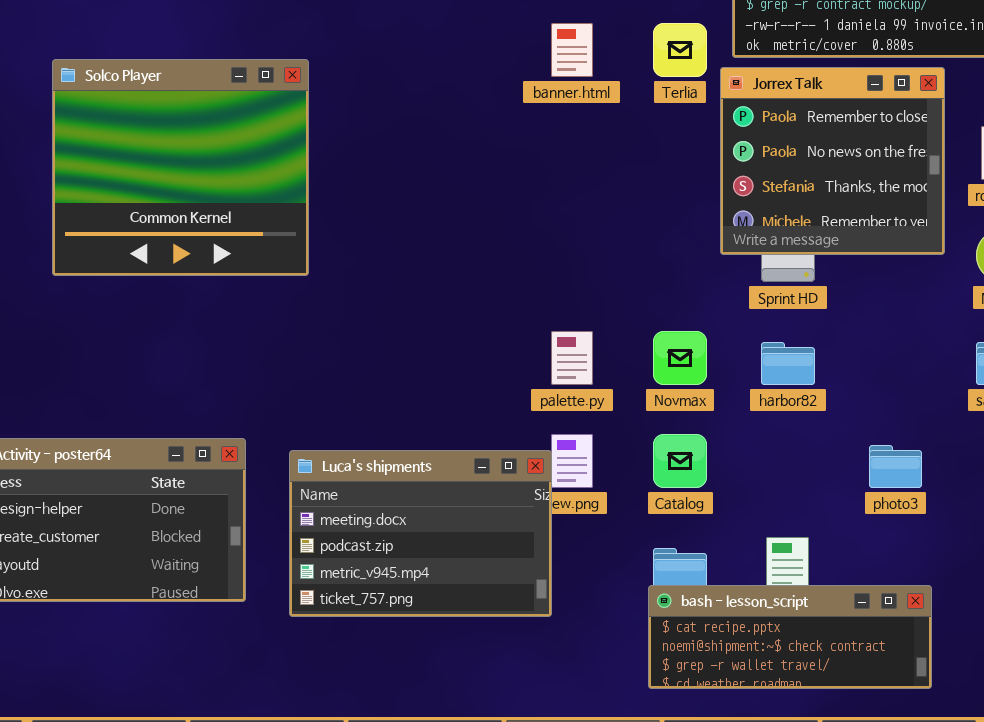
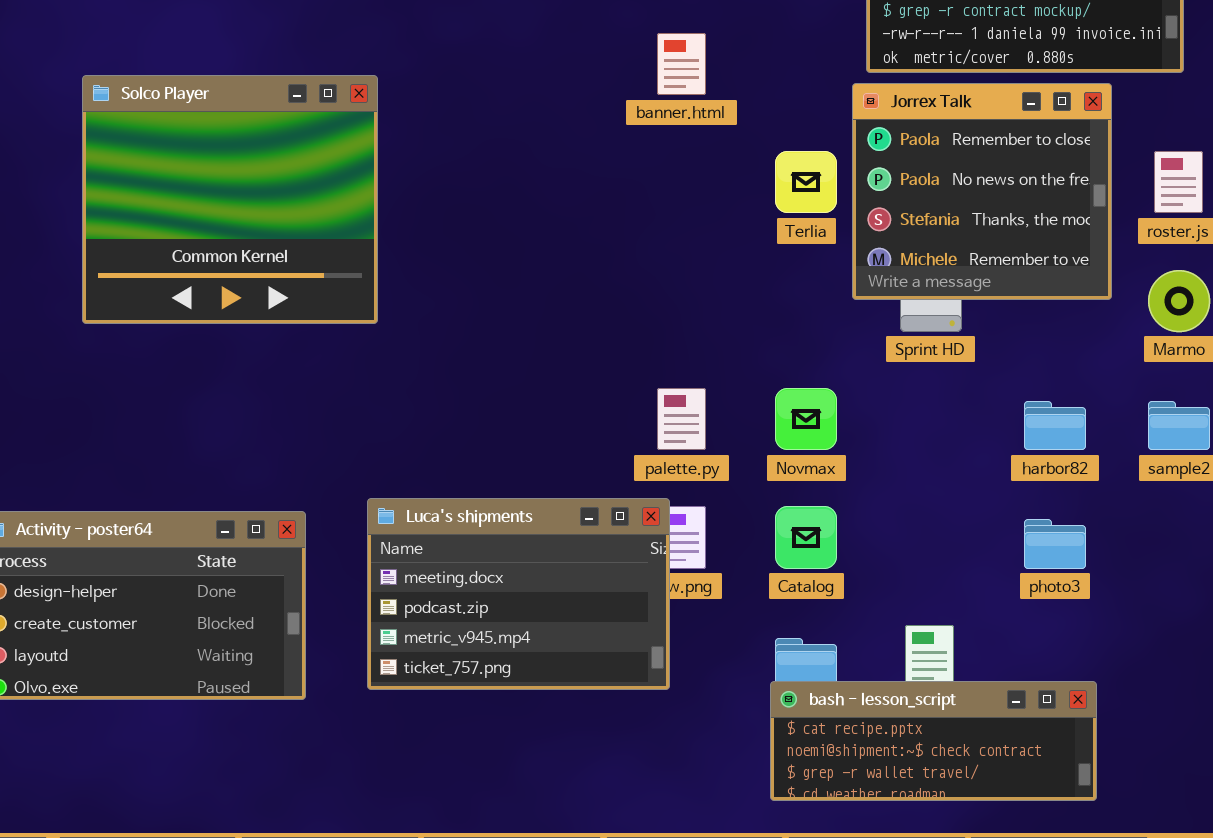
Terlia: [653,23,707,77] -> [775,151,837,213], moved
harbor82: [761,342,815,385] -> [1024,401,1086,450], moved
Luca's shipments: [289,450,552,617] -> [367,498,670,690], moved

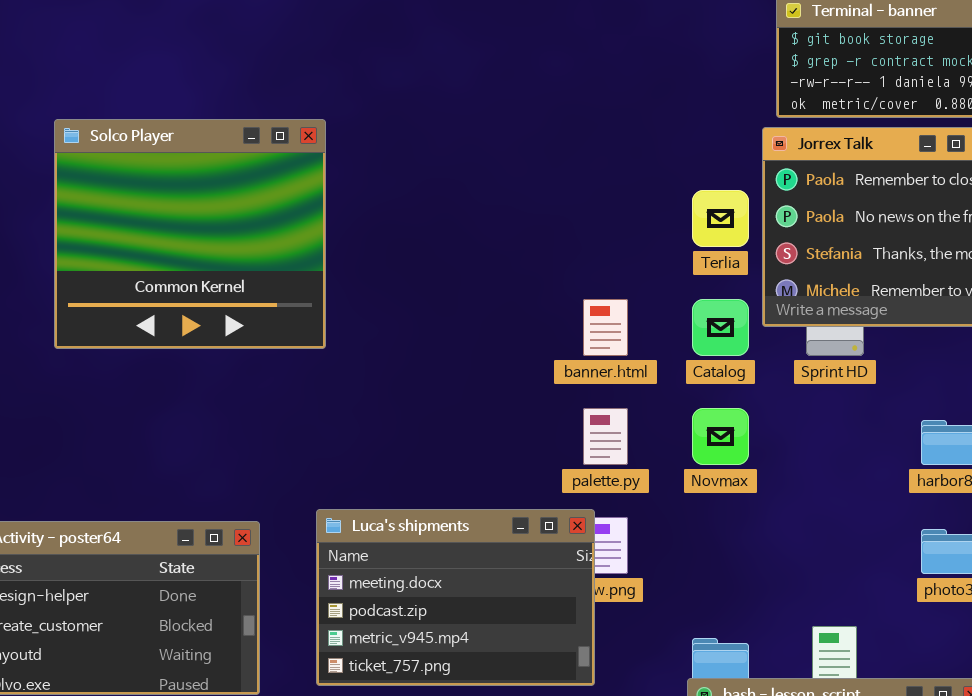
banner.html: [657,33,706,95] -> [583,299,628,356], moved
Catalog: [775,506,837,569] -> [692,299,749,356], moved

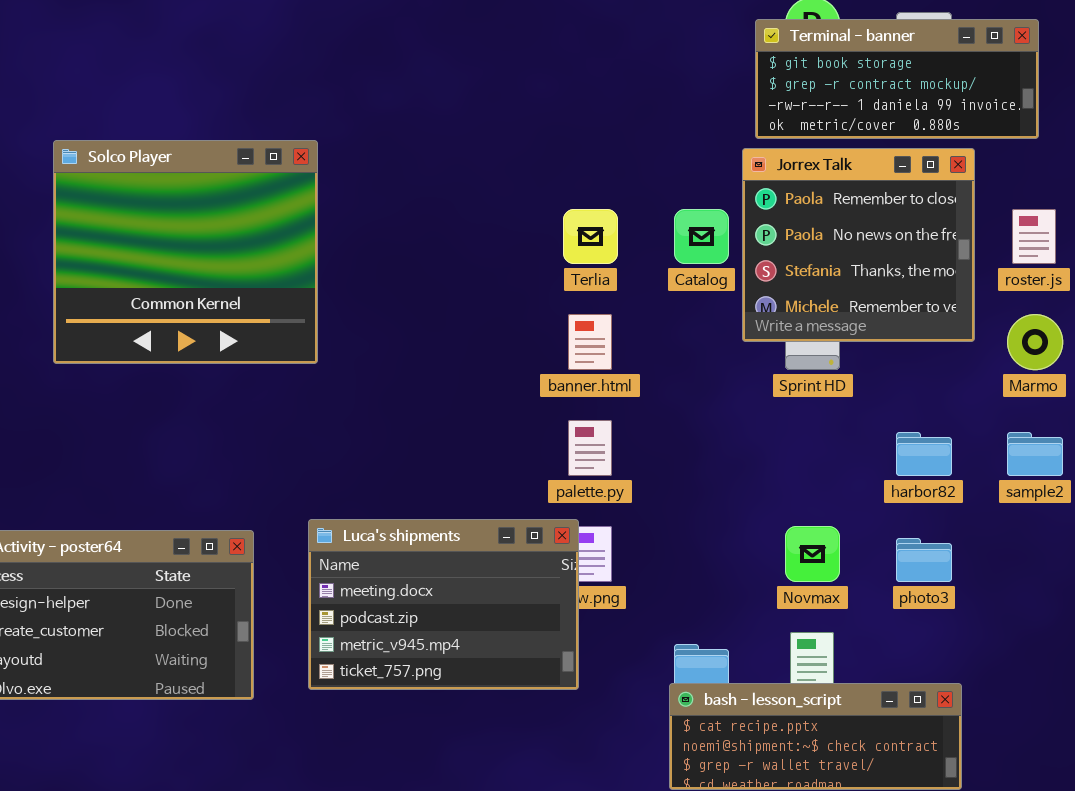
Terlia: [692,190,749,247] -> [563,209,618,264], moved
Catalog: [692,299,749,356] -> [674,209,729,264], moved
Novmax: [692,408,749,465] -> [785,526,840,582], moved

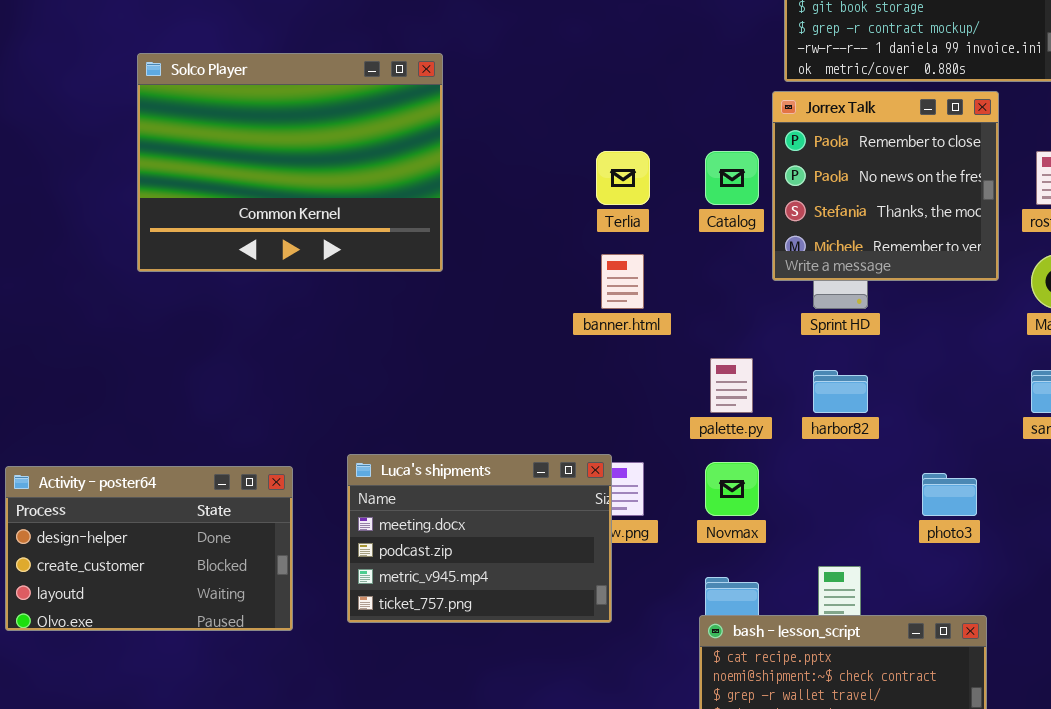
Solco Player: [53,140,318,364] -> [137,53,443,272], moved, resized
palette.py: [568,420,612,476] -> [710,358,753,413], moved
harbor82: [896,432,952,476] -> [813,370,868,413], moved
Novmax: [785,526,840,582] -> [705,462,759,516], moved

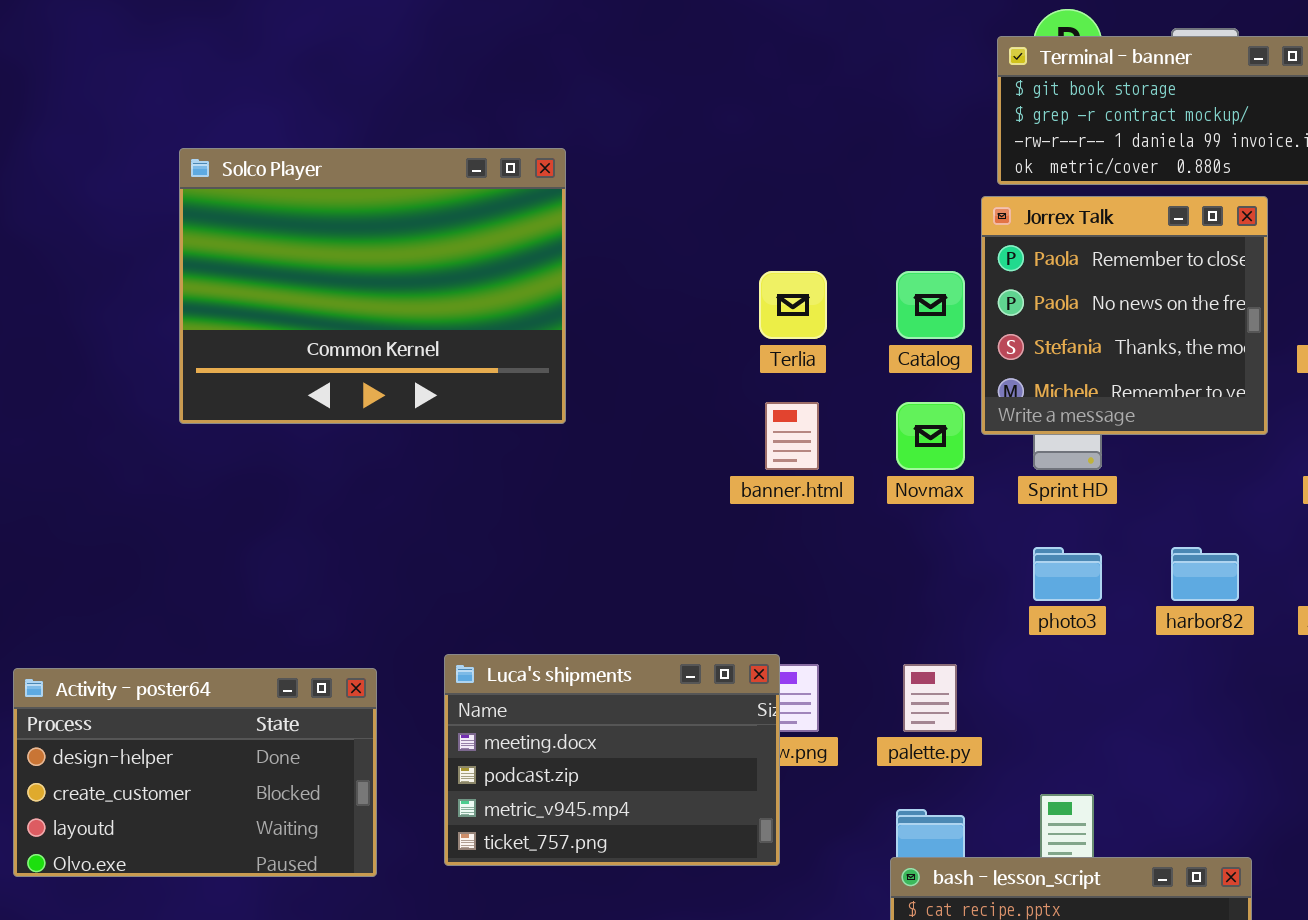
palette.py: [710,358,753,413] -> [903,664,957,732], moved
harbor82: [813,370,868,413] -> [1171,547,1239,601], moved
Novmax: [705,462,759,516] -> [896,402,965,470], moved
photo3: [922,473,977,516] -> [1033,547,1102,601], moved

